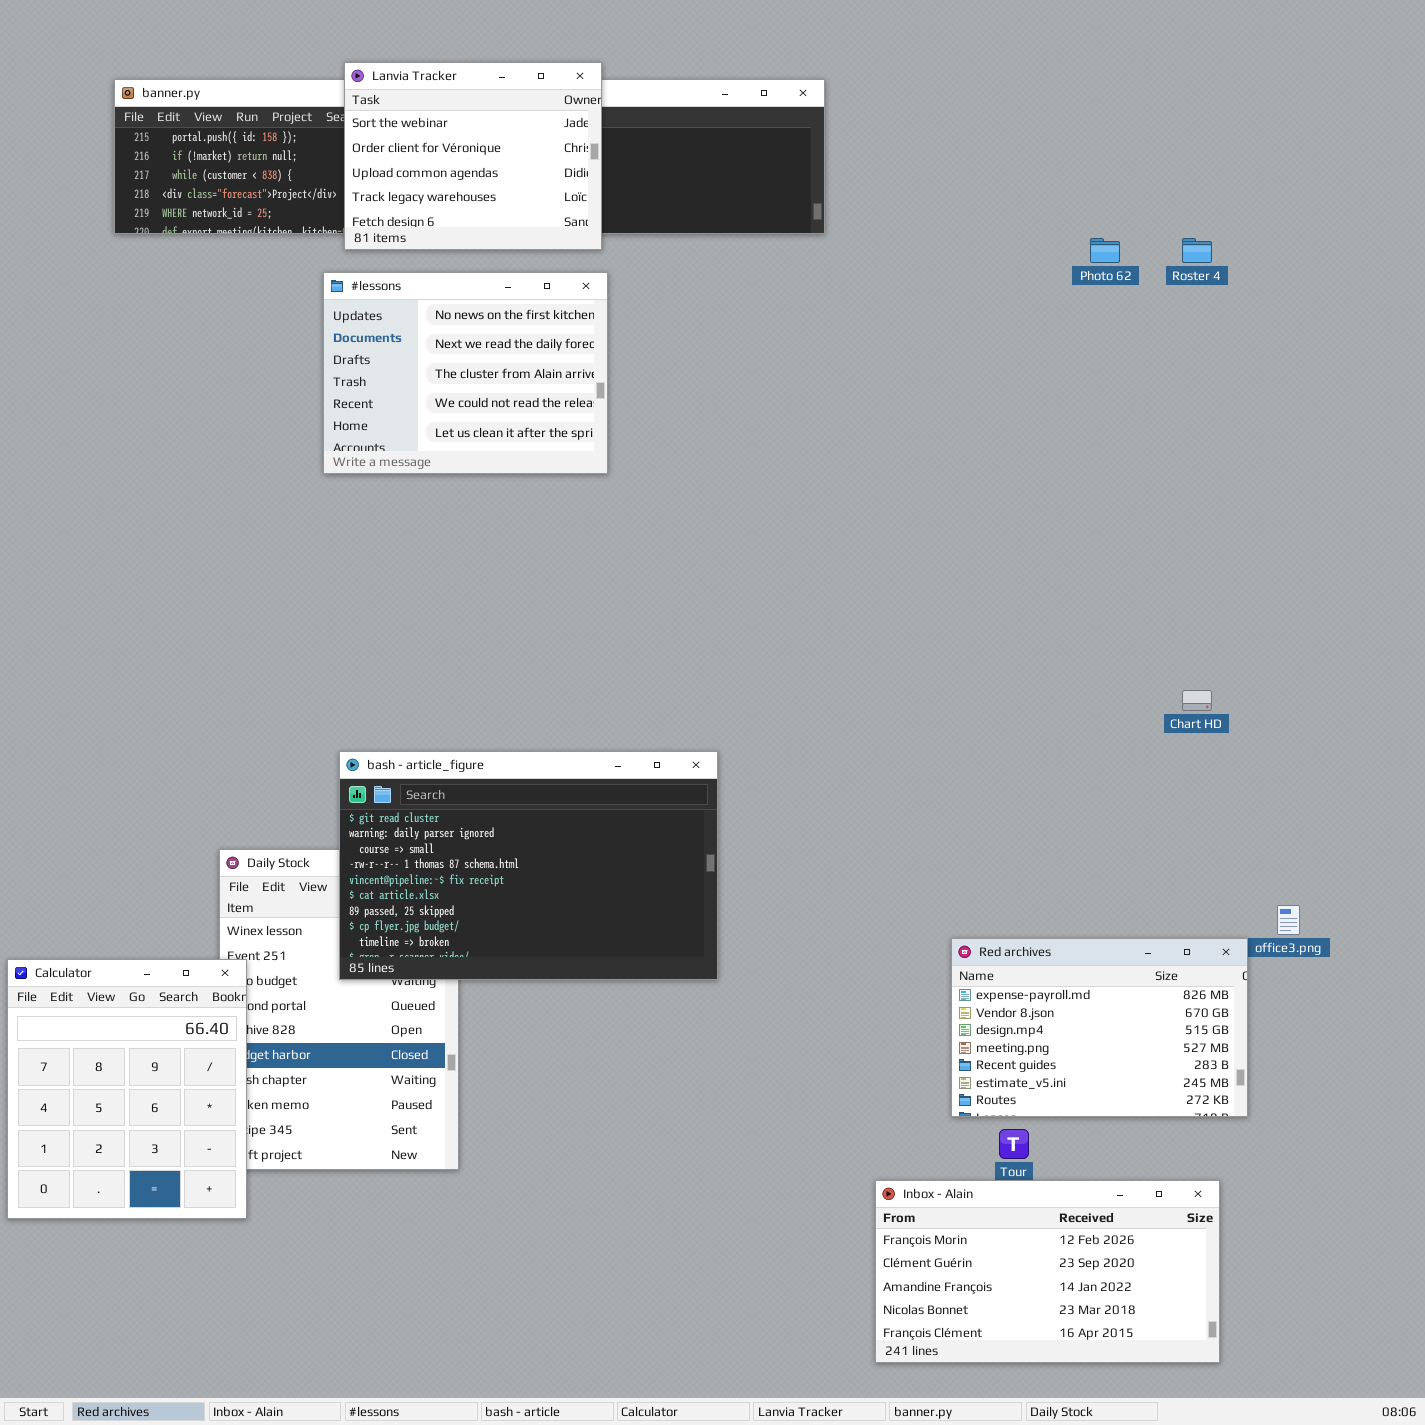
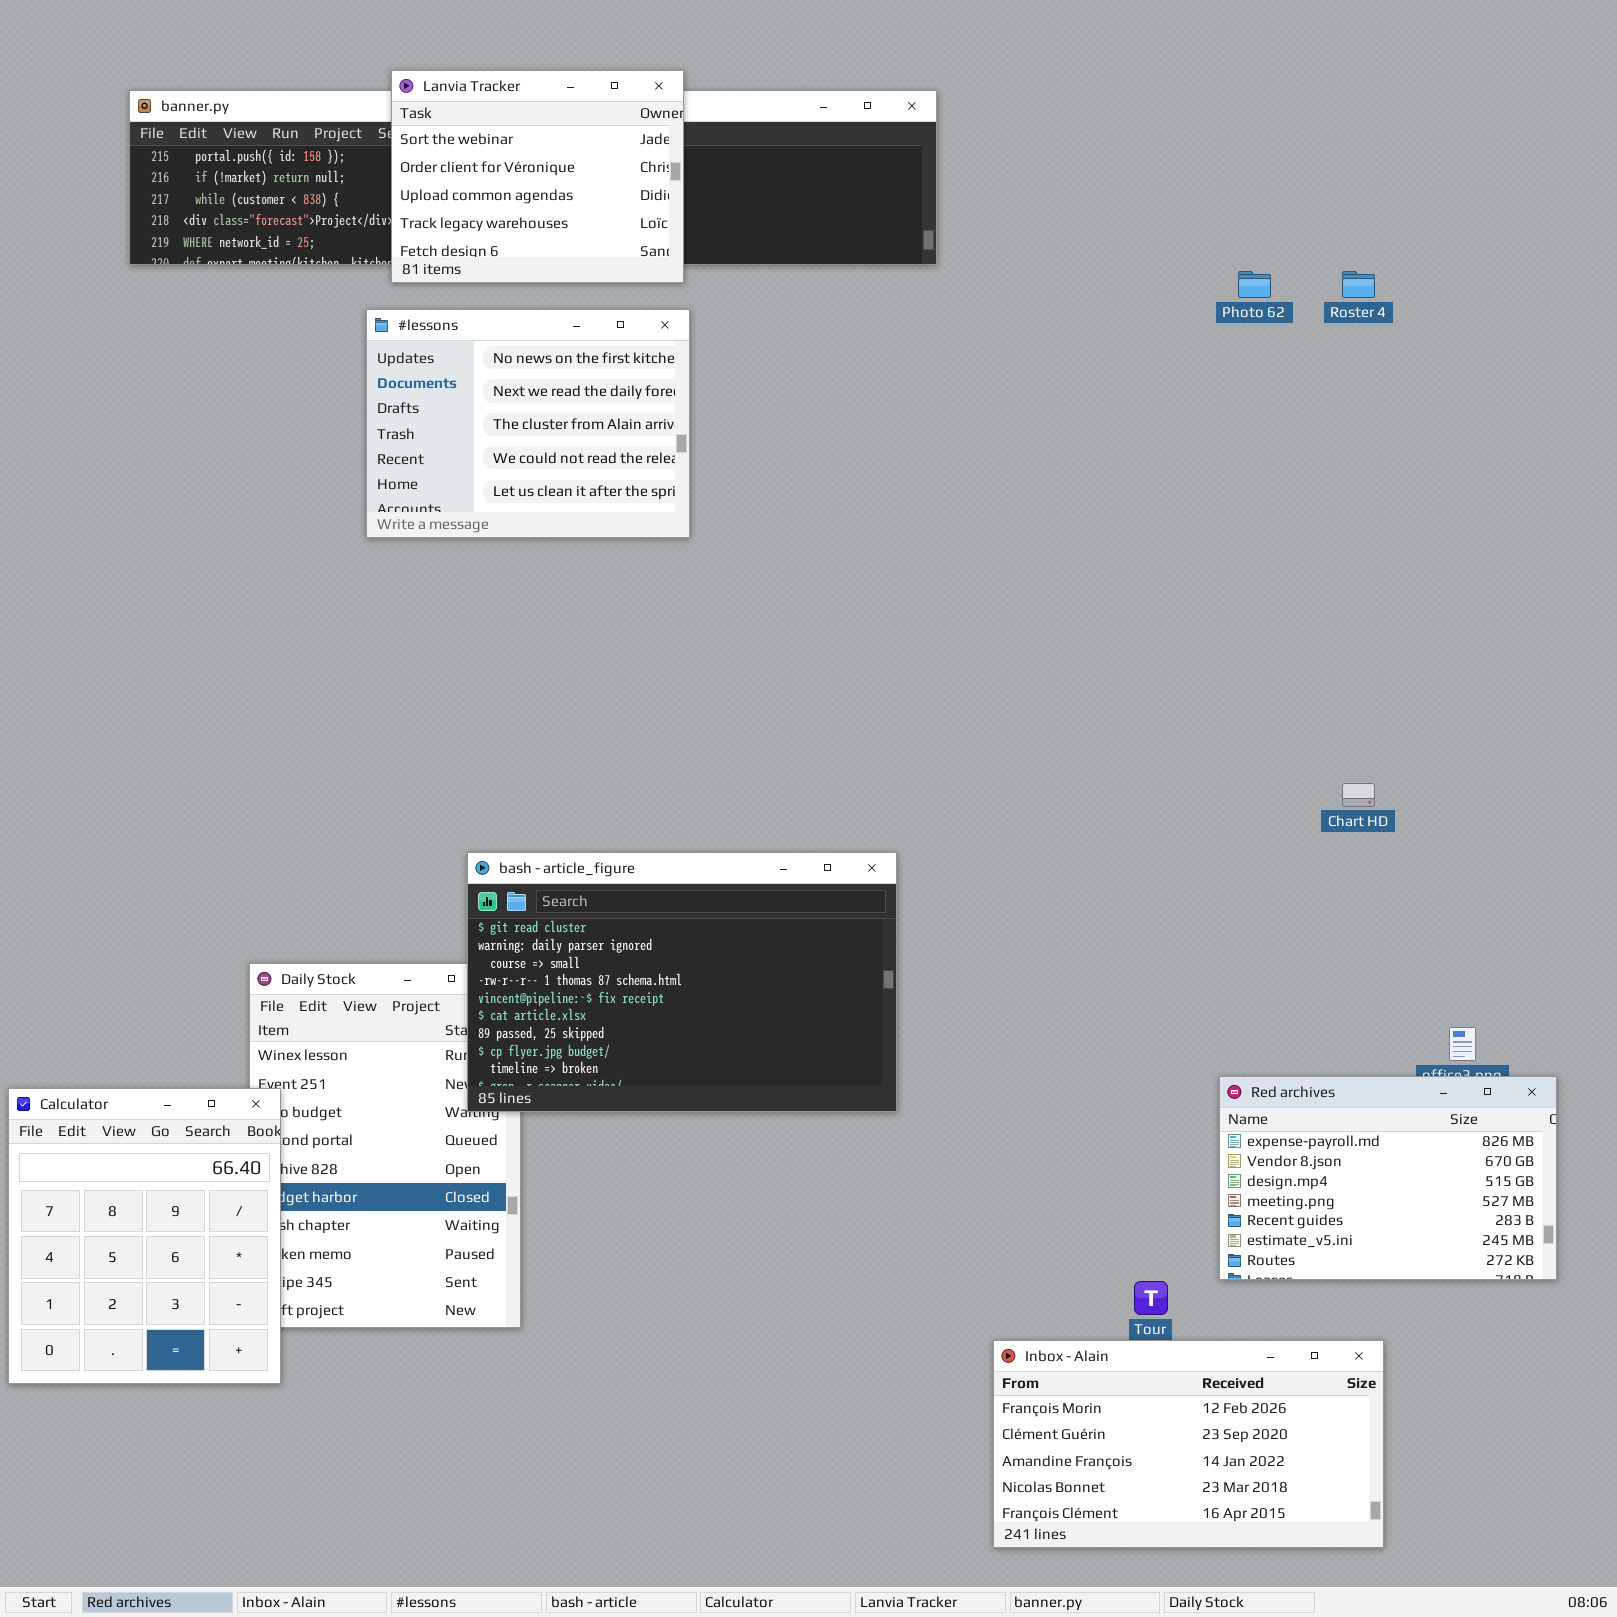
bash - article_figure: [339,751,718,980] -> [467,852,897,1112], moved
Red archives: [951,938,1248,1117] -> [1219,1076,1557,1280], moved

